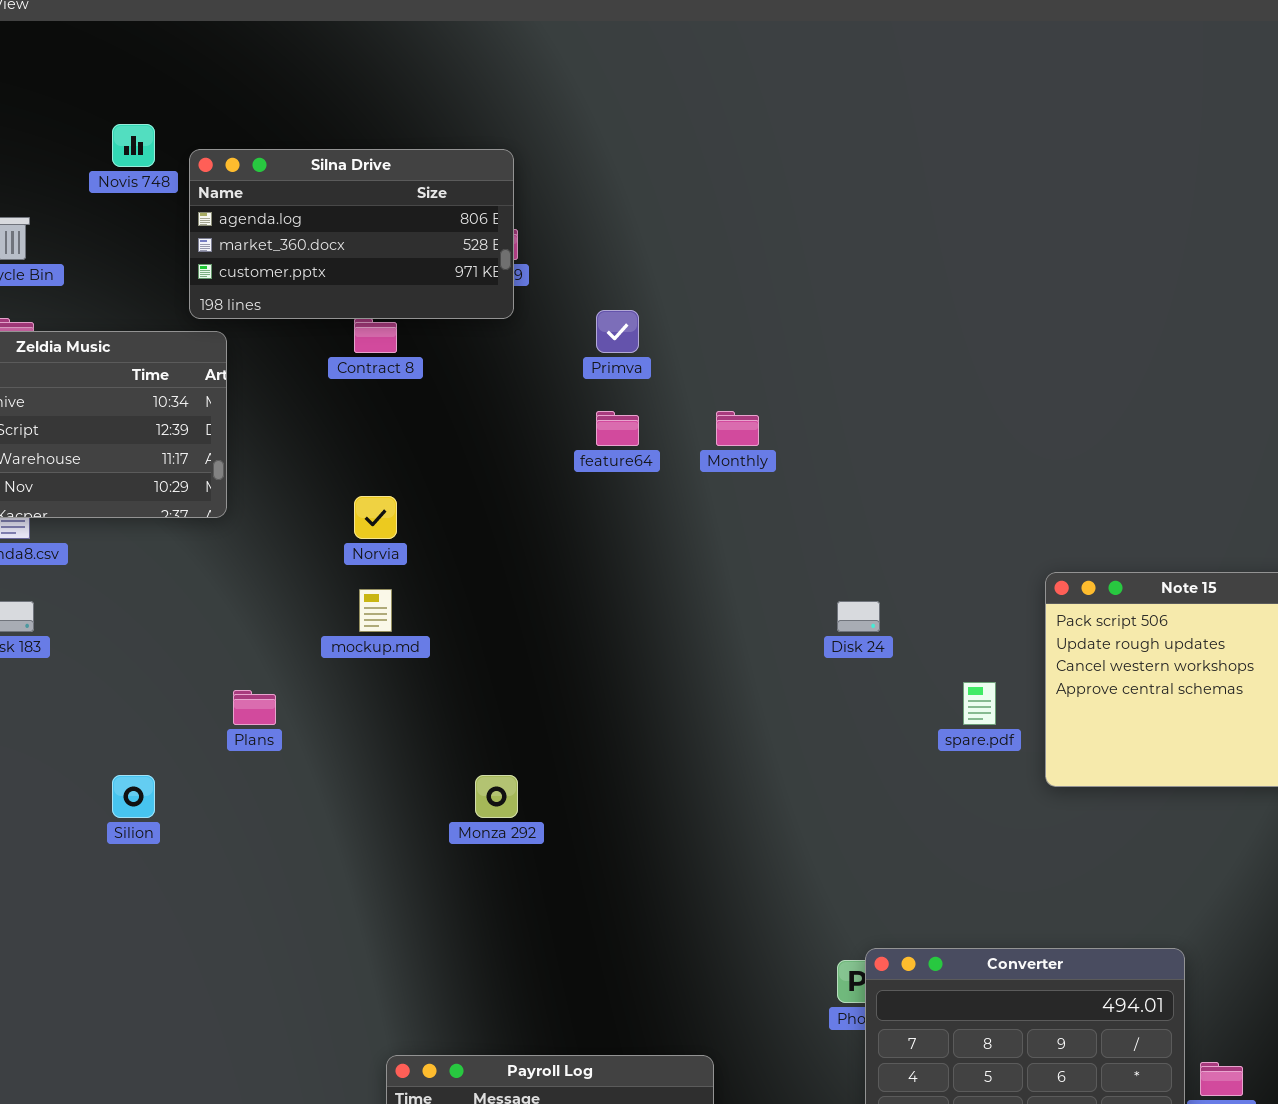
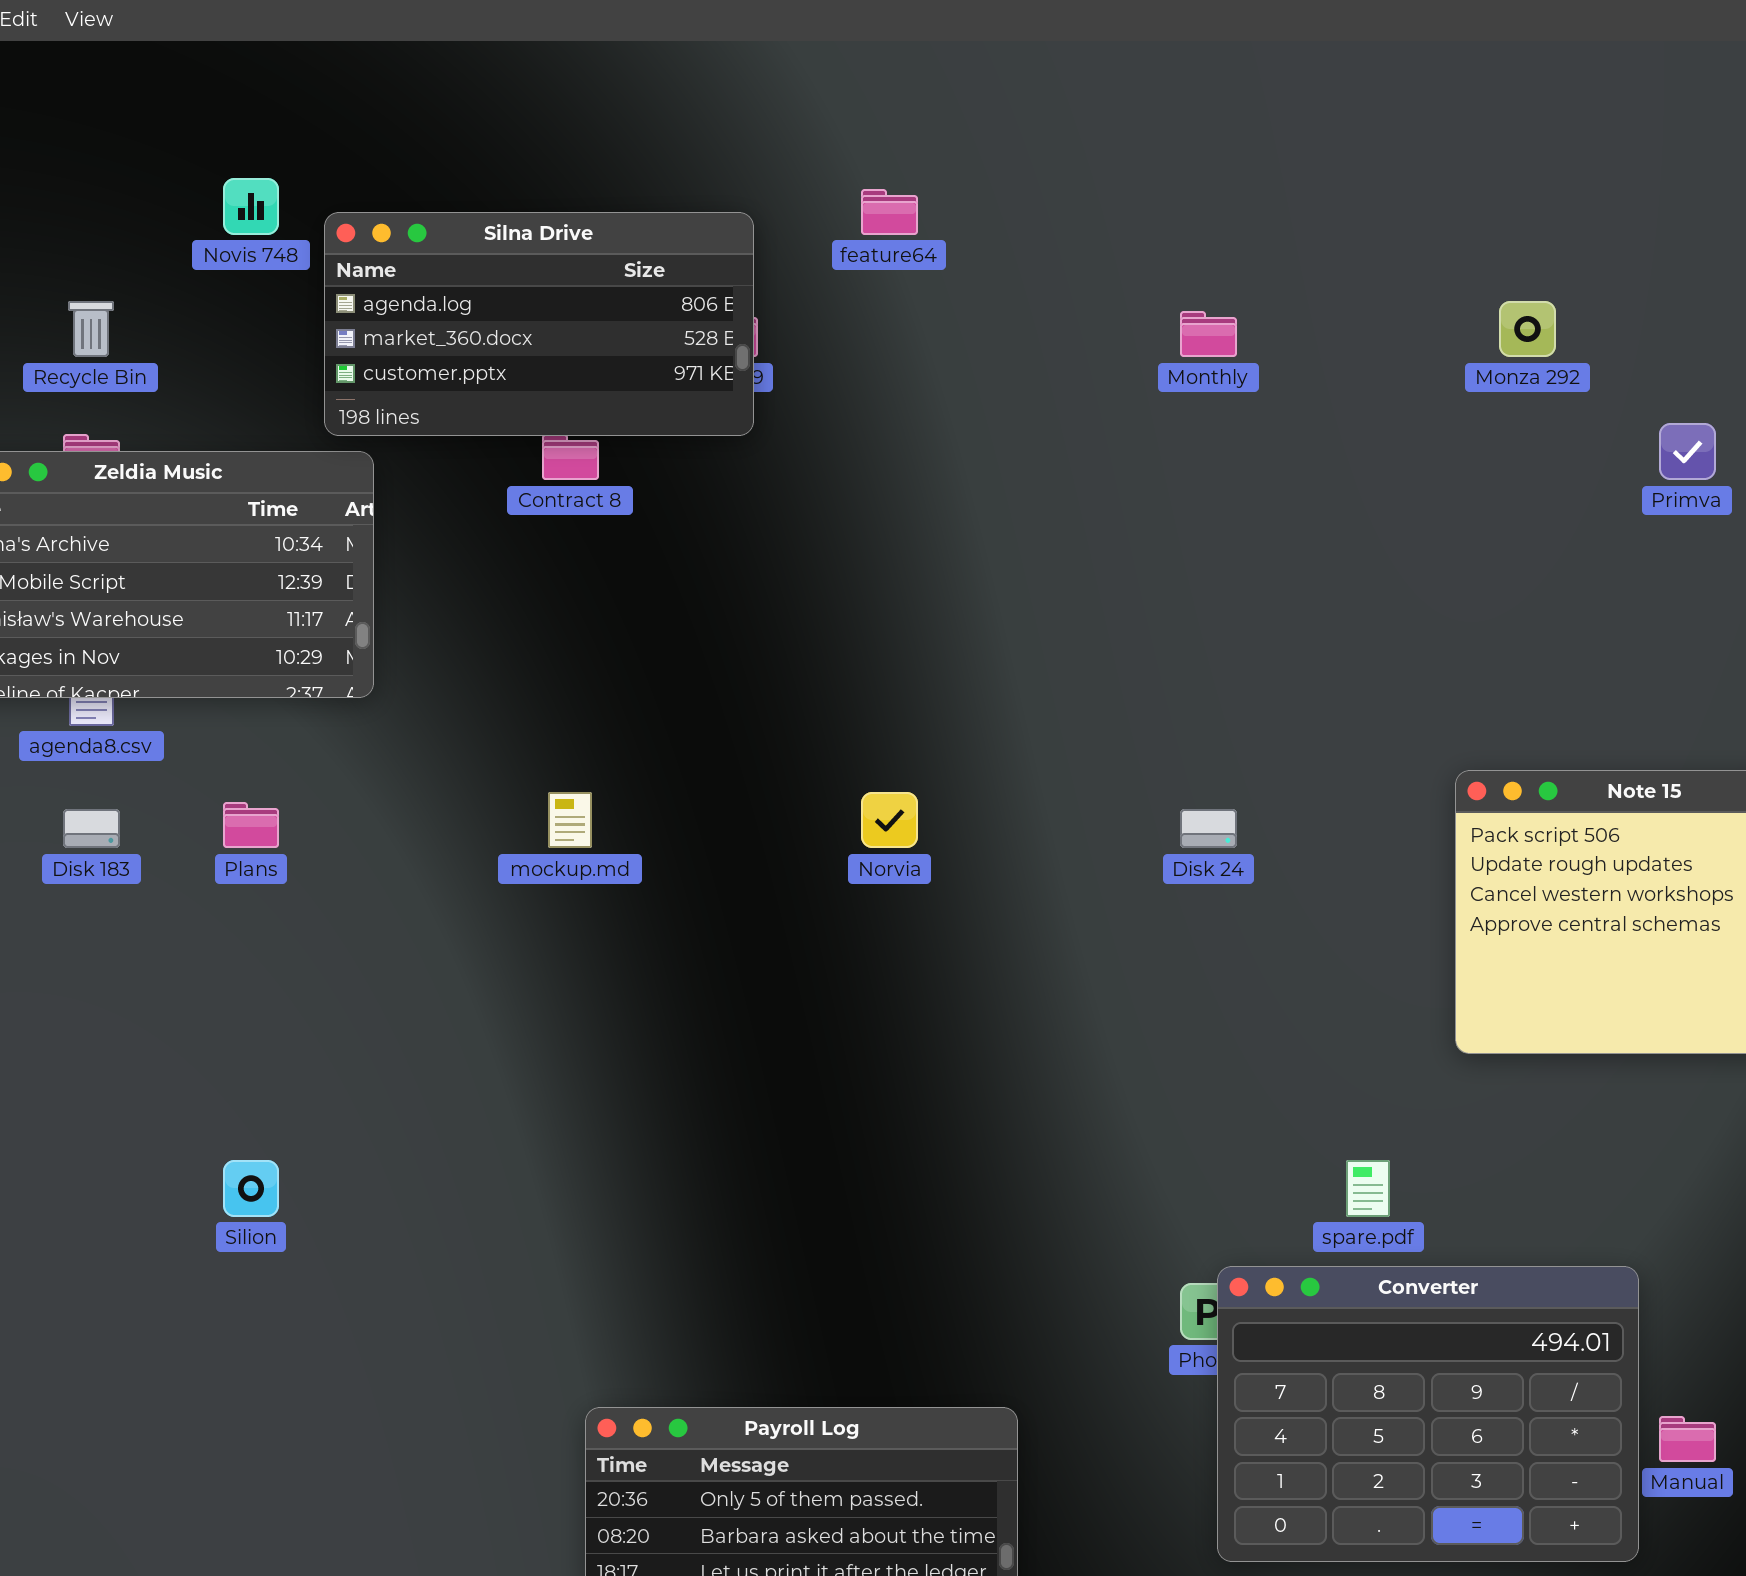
Primva: [596,310,639,353] -> [1659,423,1716,480], moved
feature64: [596,411,639,446] -> [861,189,918,235], moved
Monthly: [716,411,759,446] -> [1180,311,1237,357], moved
Norvia: [354,496,397,539] -> [861,792,918,848], moved
spare.pdf: [963,682,996,725] -> [1346,1160,1390,1217], moved
Plans: [233,690,276,725] -> [223,802,279,848], moved
Silion: [112,775,155,818] -> [223,1160,279,1217], moved
Monza 292: [475,775,518,818] -> [1499,301,1556,357], moved

